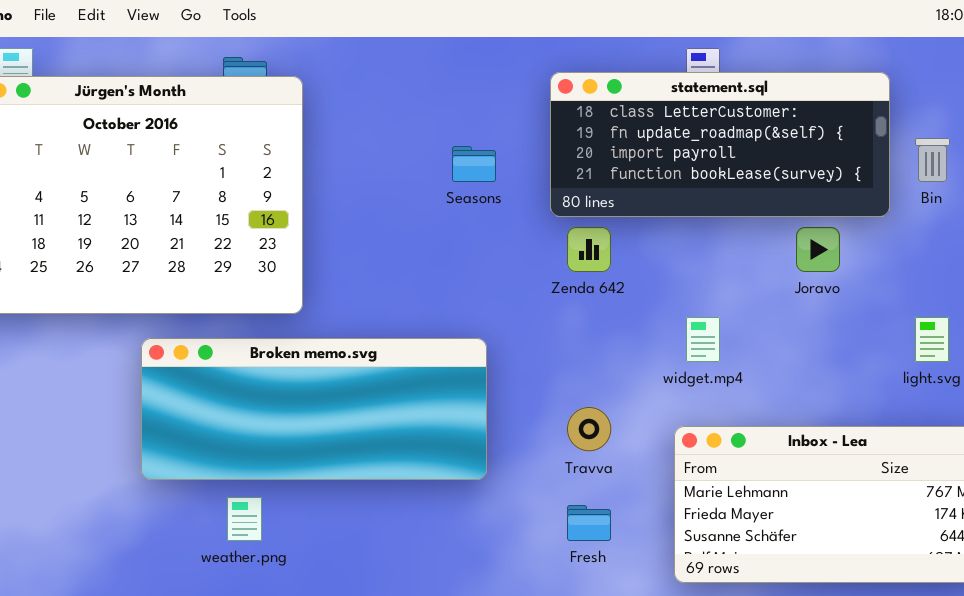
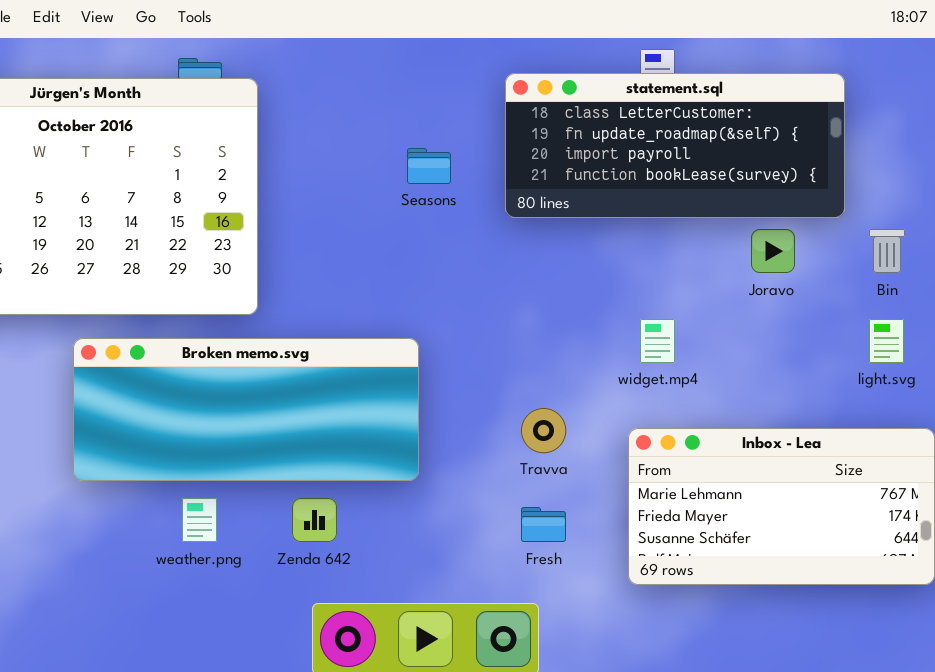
Bin: [915,138,950,182] -> [869,229,905,273], moved
Zenda 642: [567,227,611,272] -> [292,498,337,542], moved
Broken memo.svg: [141,338,487,480] -> [73,338,419,481], moved

